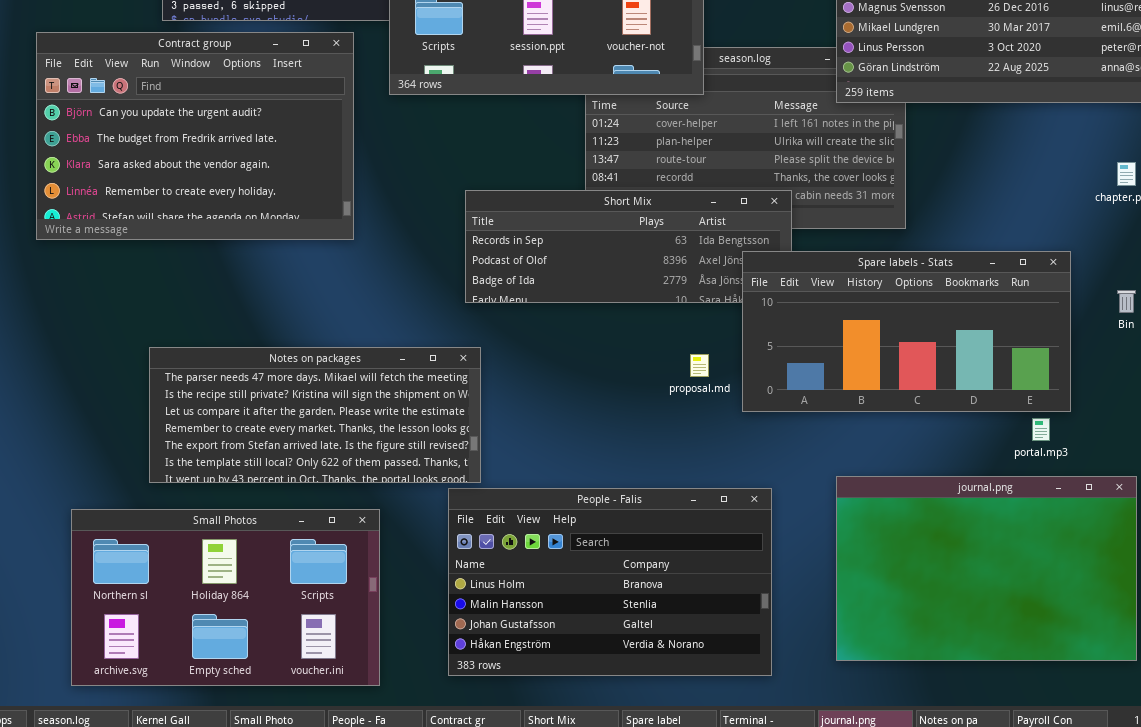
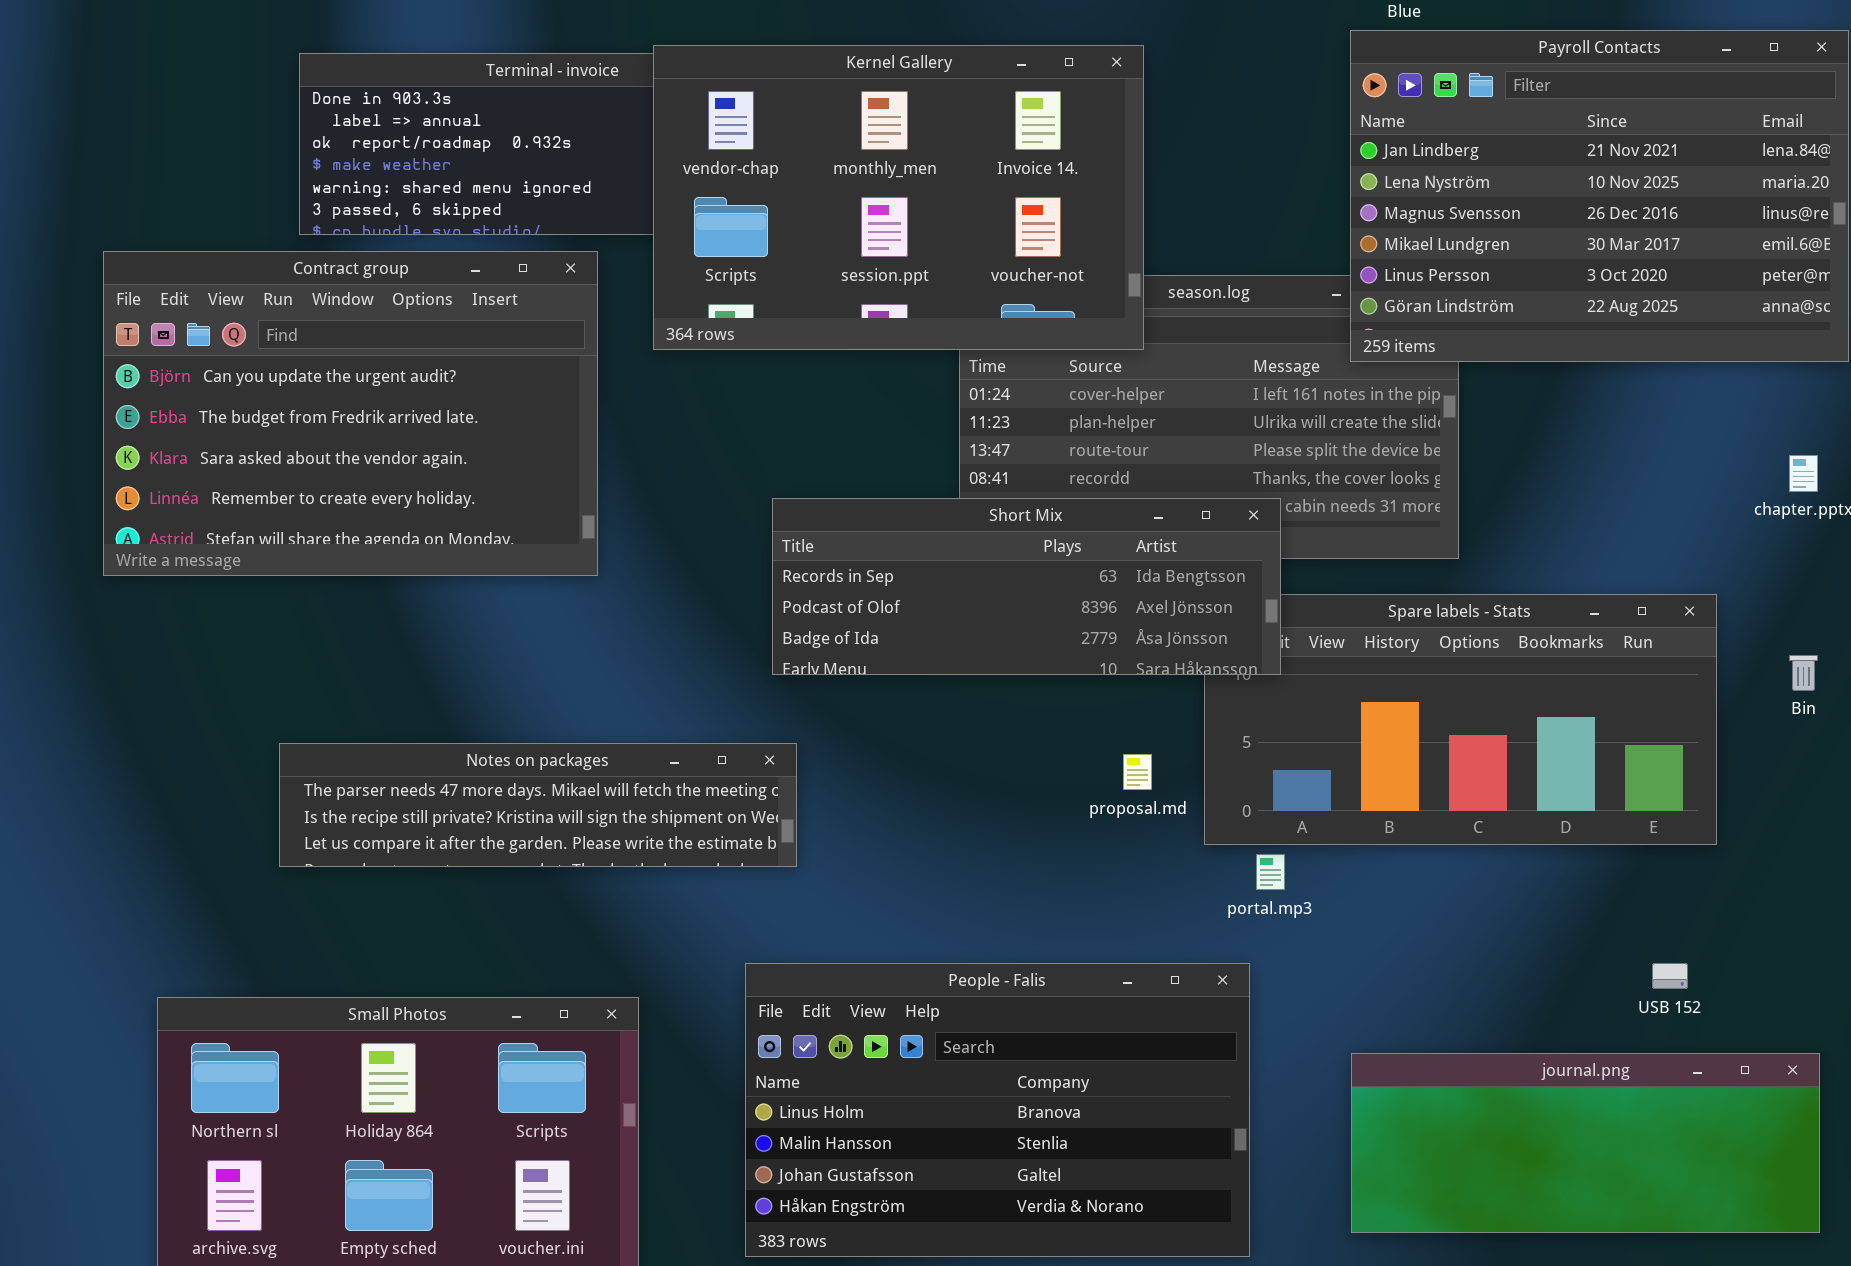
Short Mix: [465,190,792,303] -> [772,498,1281,675], raised
Notes on packages: [149,347,481,483] -> [279,743,797,867], resized
portal.mp3: [1032,418,1050,441] -> [1256,854,1285,890], moved
journal.png: [836,476,1137,661] -> [1351,1053,1820,1233], resized

